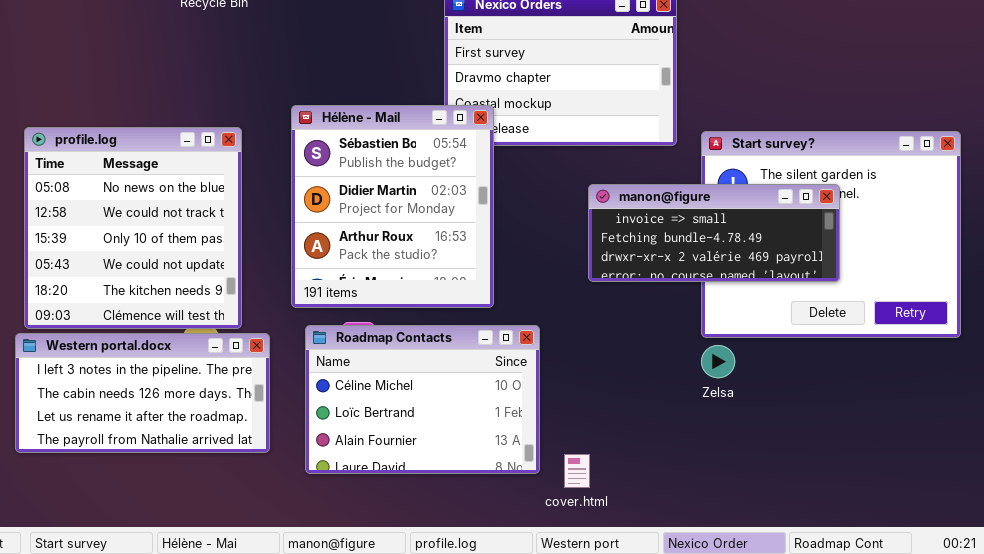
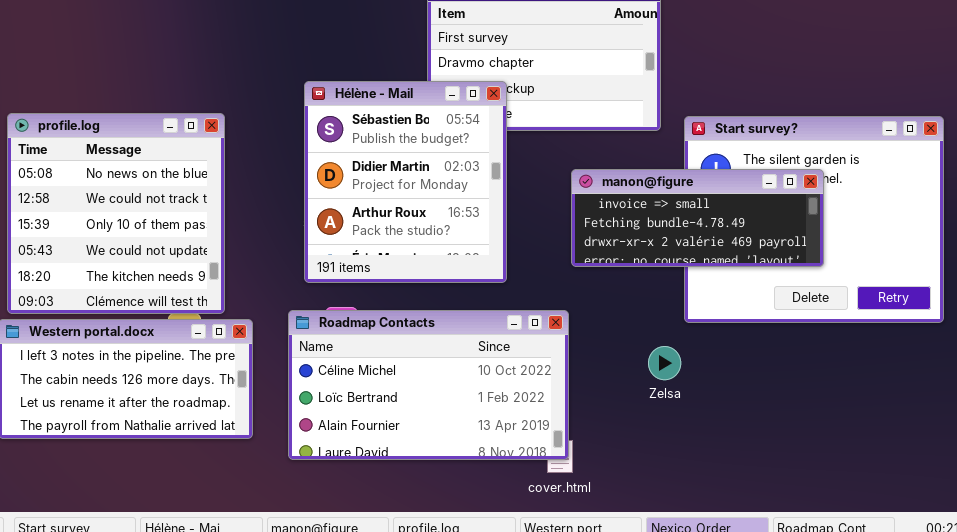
Hélène - Mail: [291,105,494,308] -> [304,81,507,283], moved
Roadmap Contacts: [305,325,540,474] -> [288,310,569,460], resized
Zelsa: [701,345,735,378] -> [648,346,681,380], moved

